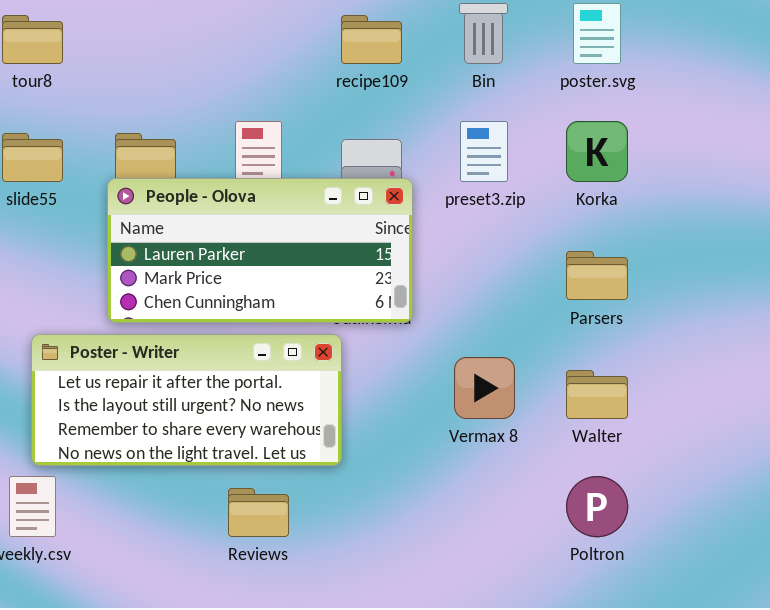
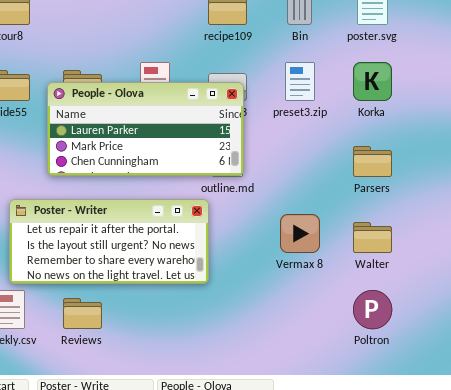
People - Olova: [107,178,413,323] -> [47,82,244,176], moved
Reviews: [228,488,289,537] -> [63,298,102,329], moved

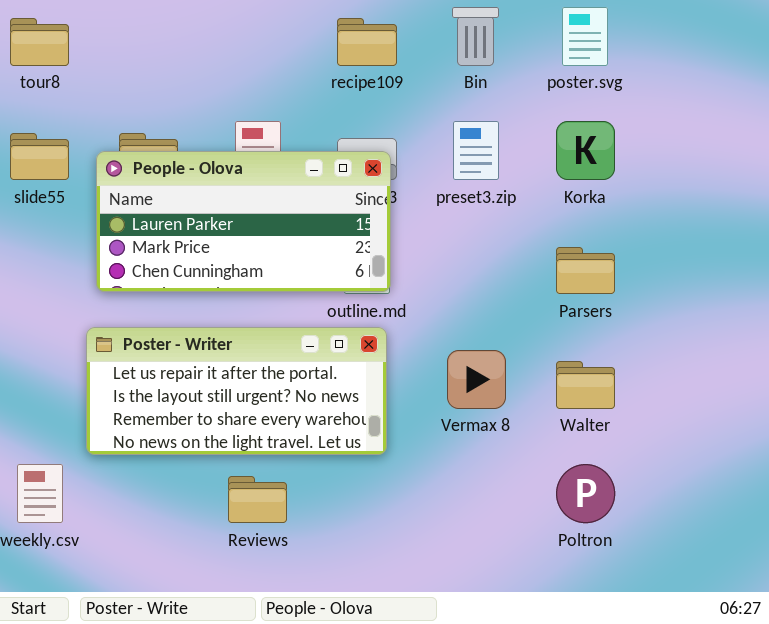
Poster - Writer: [9,199,209,284] -> [86,327,387,455], moved
Reviews: [63,298,102,329] -> [228,476,287,523], moved

